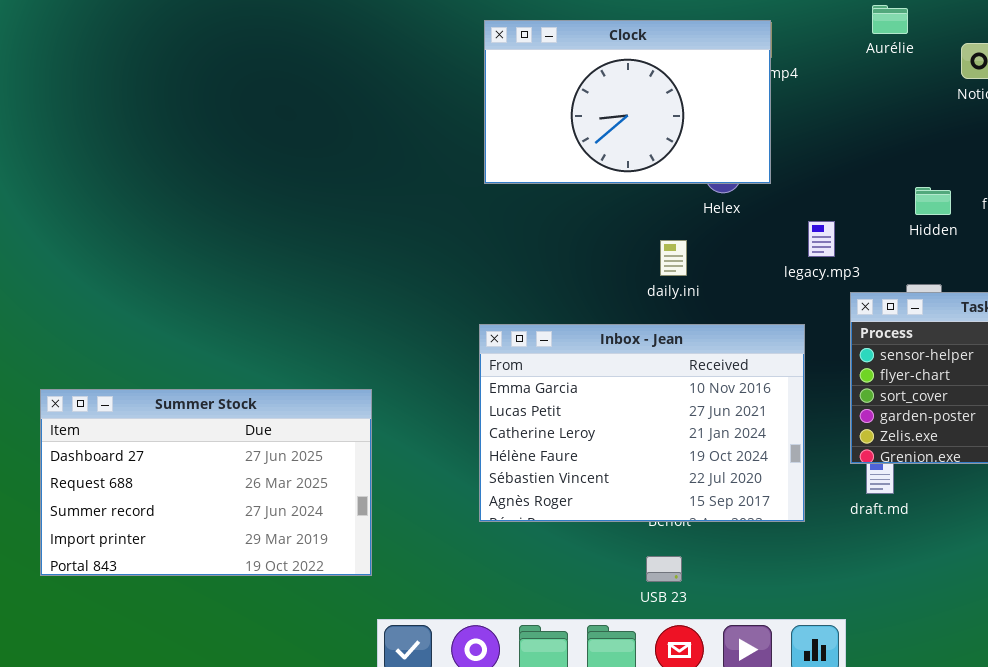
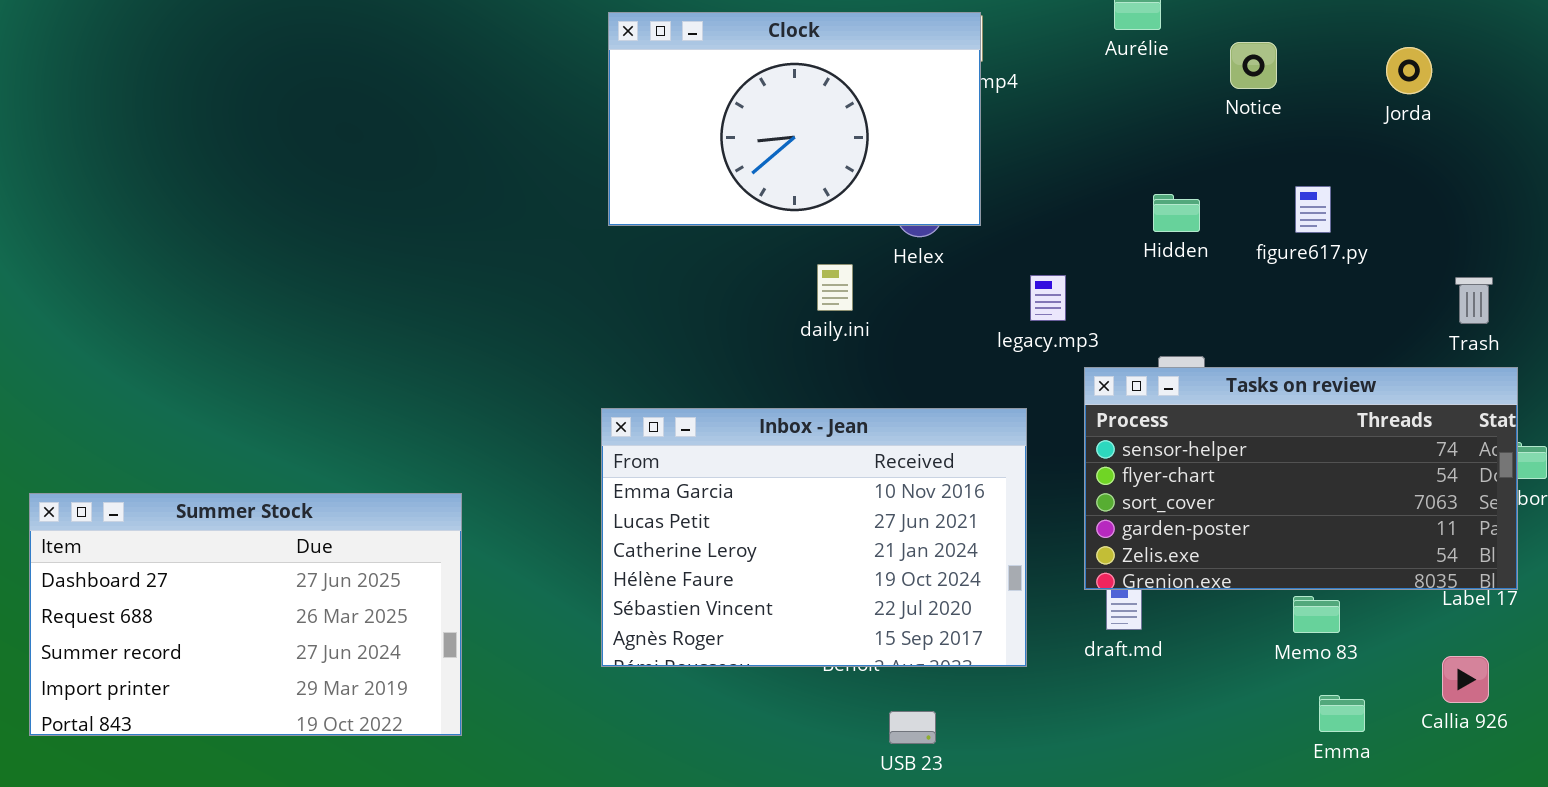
Hidden: [915,187,951,215] -> [1153,194,1200,232], moved
daily.ini: [660,240,687,276] -> [817,264,853,311], moved
USB 23: [646,556,682,582] -> [889,711,936,744], moved

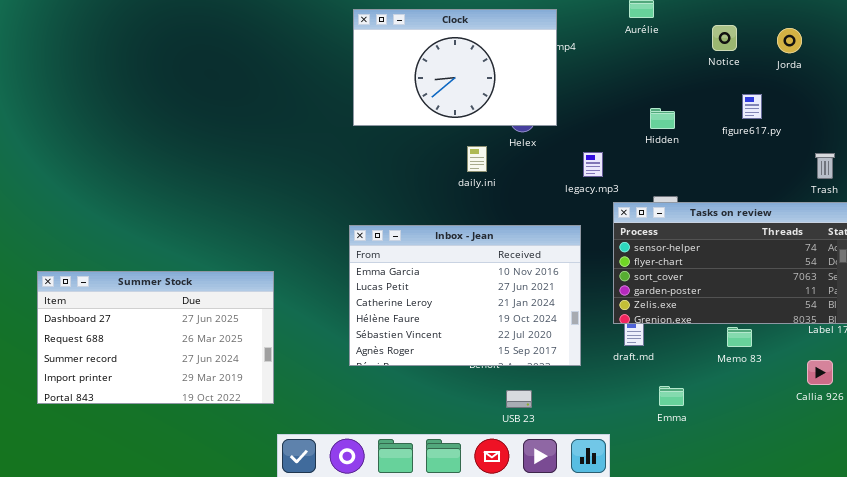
Notice: [1230,42,1277,89] -> [712,25,737,51], moved
figure617.py: [1295,186,1331,233] -> [742,94,762,119], moved
Emma: [1319,695,1365,732] -> [659,386,684,406], moved

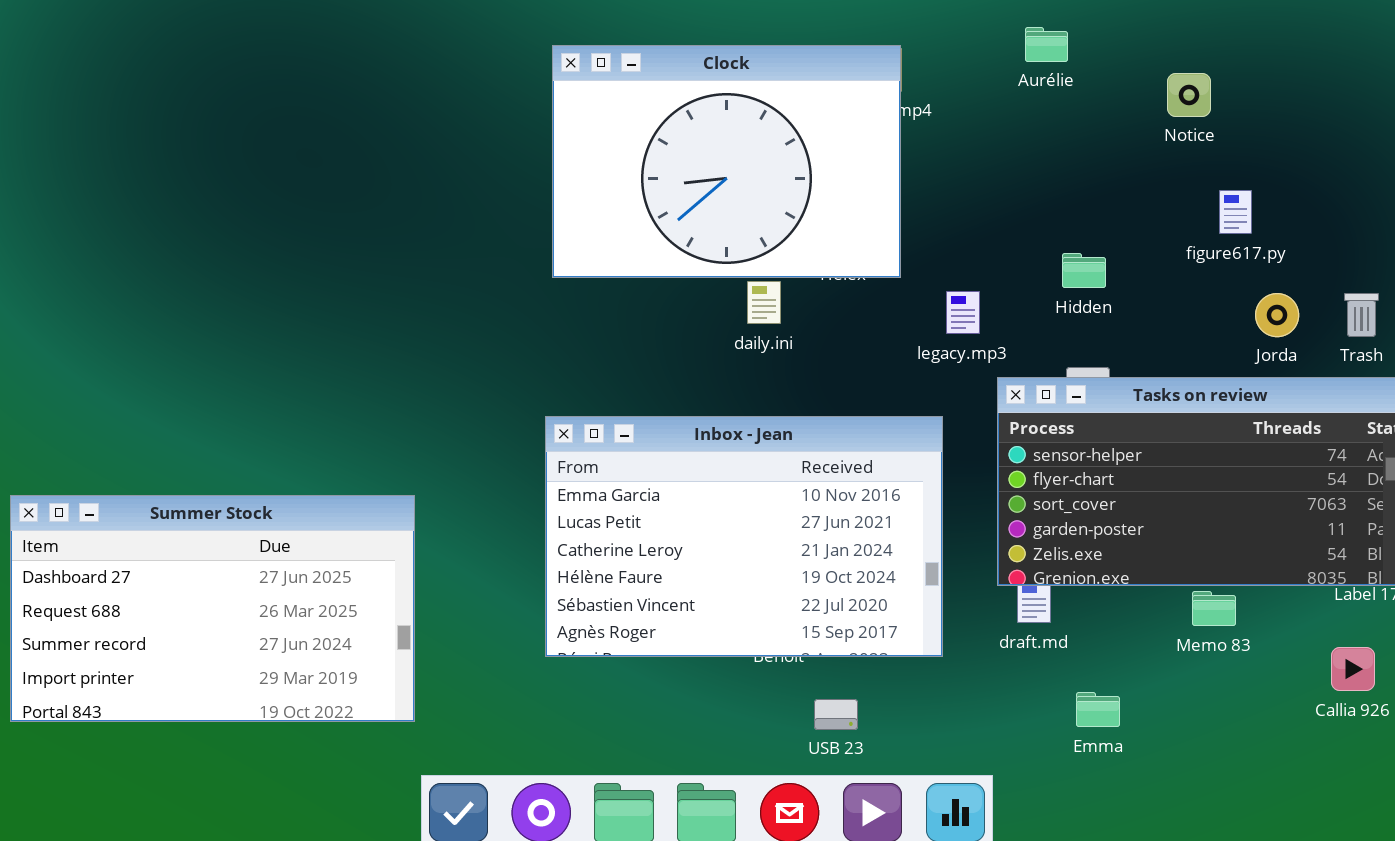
Clock: [353,9,557,126] -> [552,45,901,278], resized
Jorda: [777,28,802,53] -> [1255,293,1299,337], moved
Hidden: [650,108,675,129] -> [1062,253,1106,288], moved

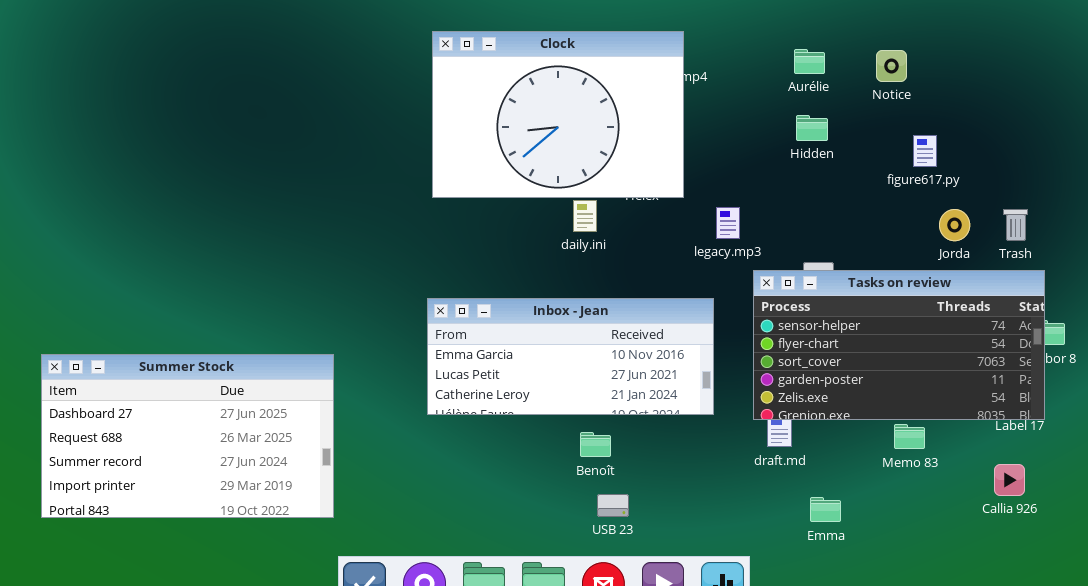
Aurélie: [1025,27,1068,62] -> [794,49,825,74], moved
Hidden: [1062,253,1106,288] -> [796,115,828,141], moved
Inbox - Jean: [545,416,943,657] -> [427,298,714,415], resized
USB 23: [814,699,858,730] -> [597,494,629,517], moved

